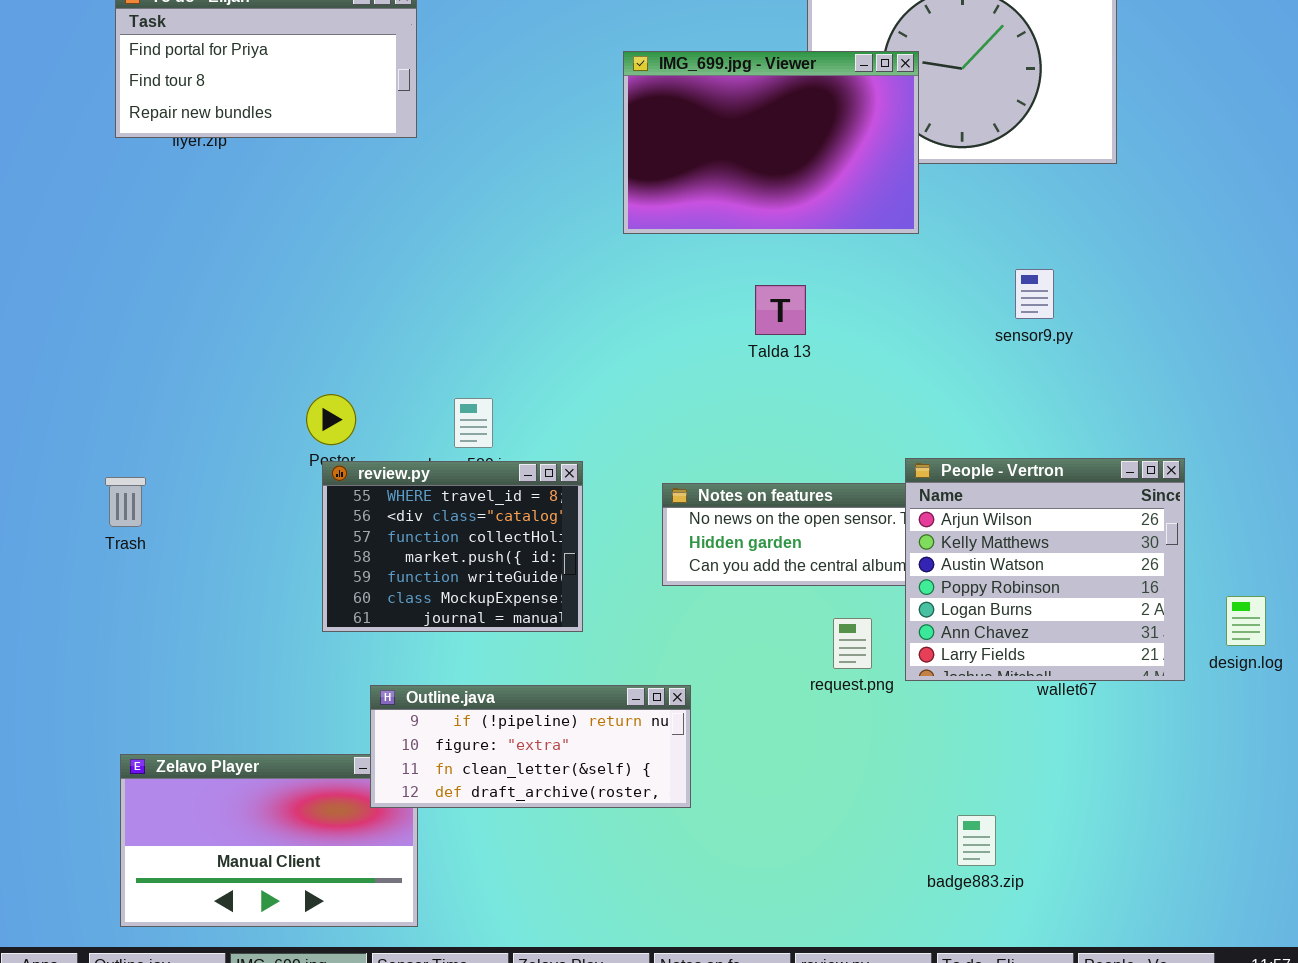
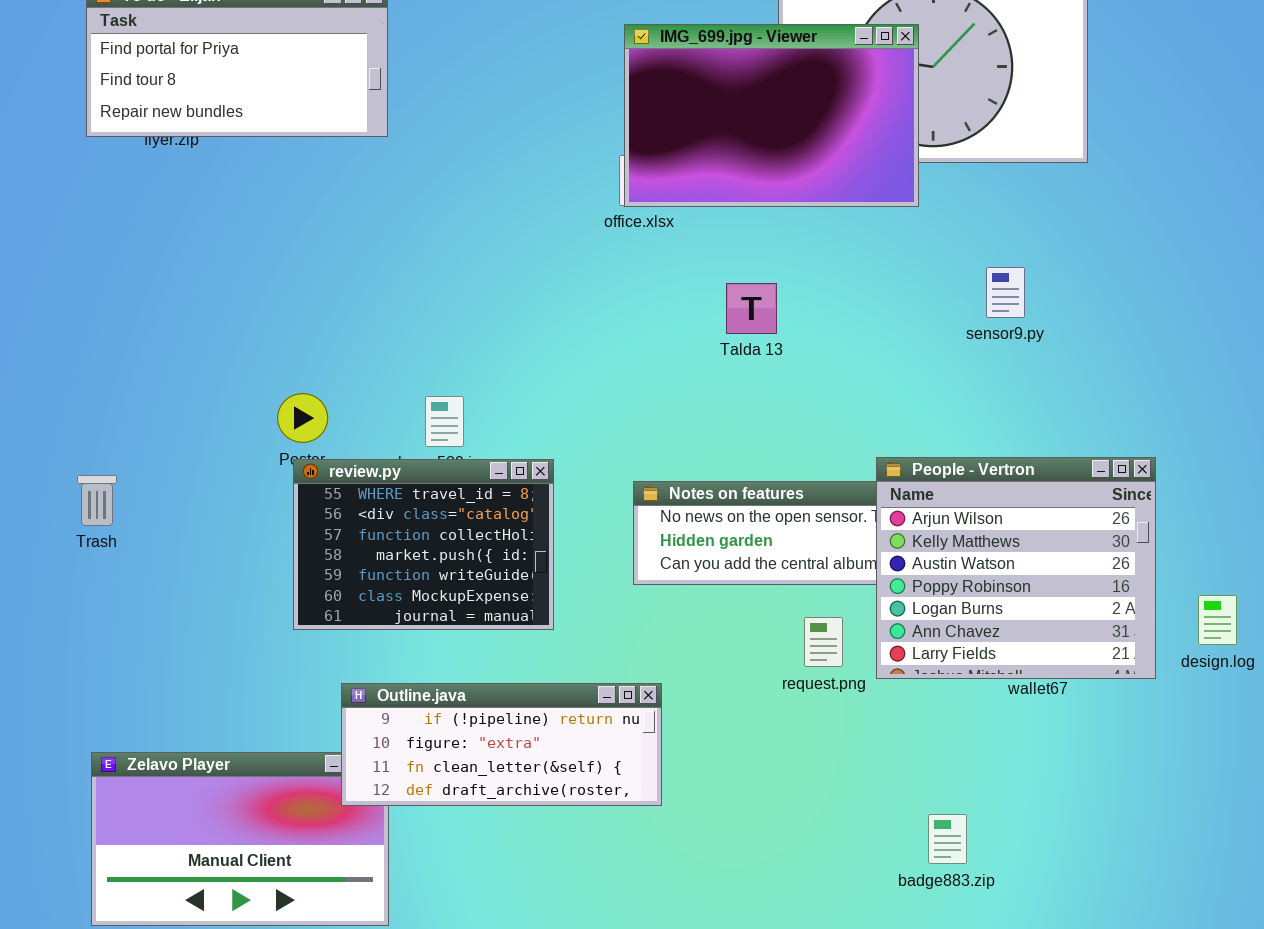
IMG_699.jpg - Viewer: [623,51,919,234] -> [624,24,919,207], moved

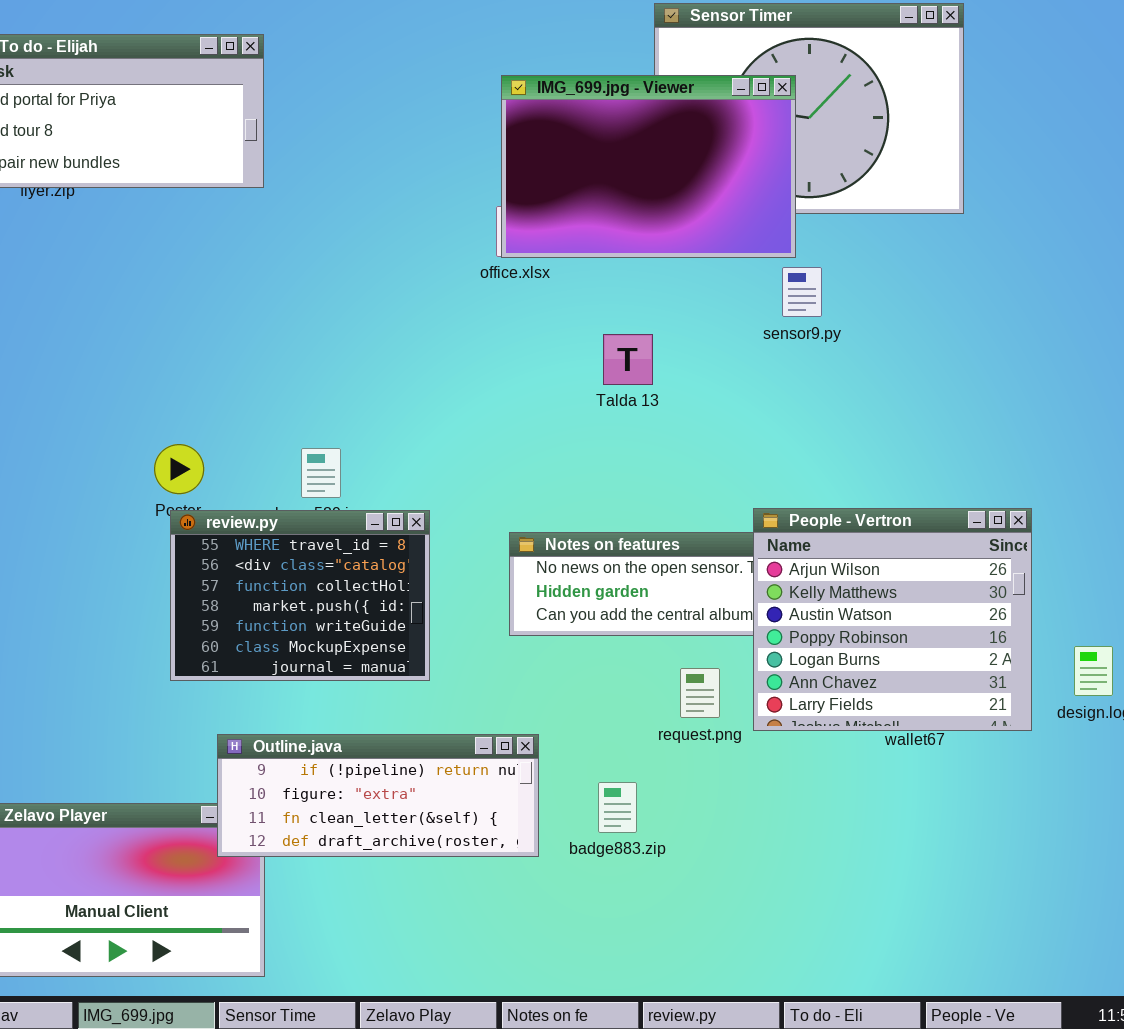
sensor9.py: [986,267,1025,318] -> [782,267,822,317], moved
badge883.zip: [928,814,967,864] -> [598,782,637,833], moved

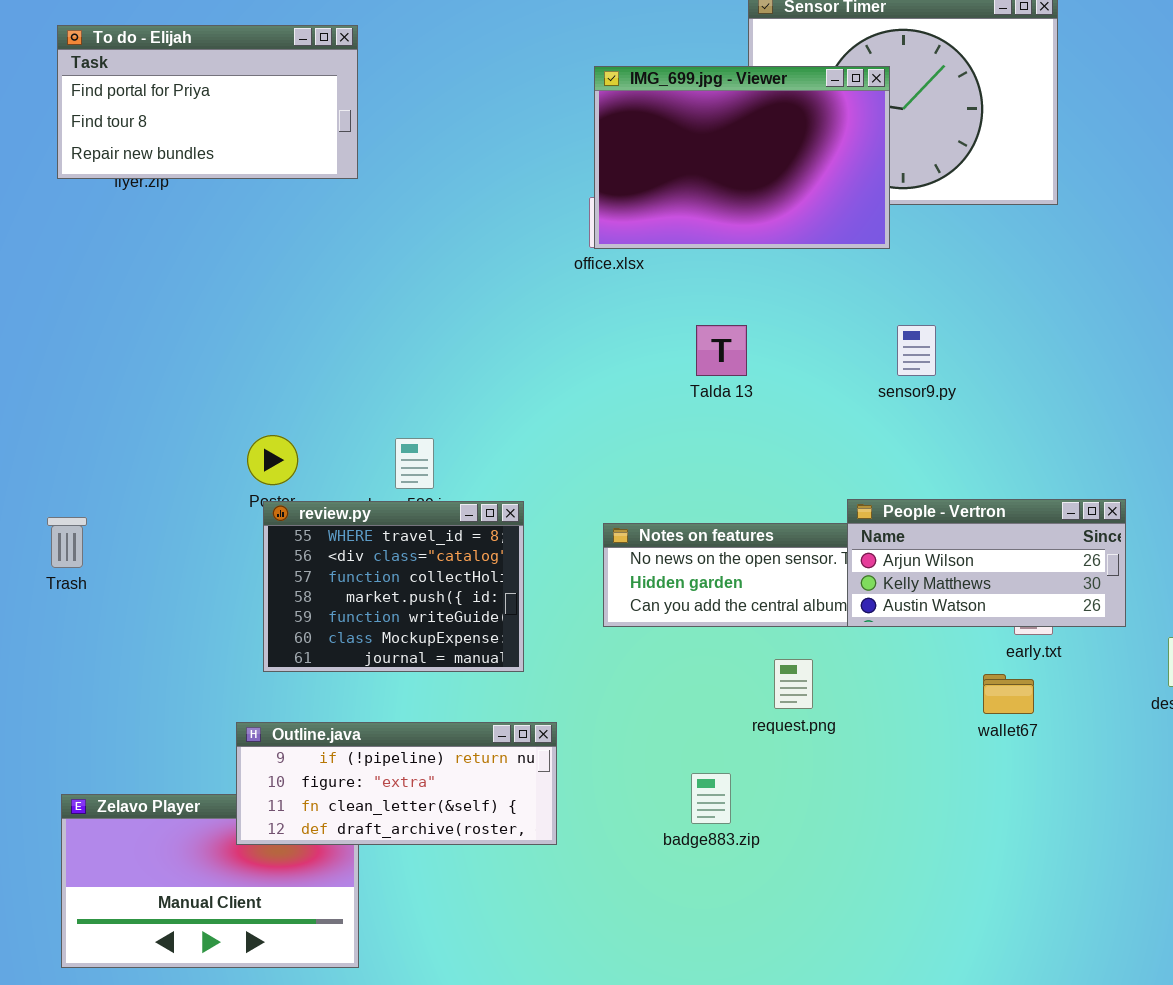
sensor9.py: [782,267,822,317] -> [897,325,936,376], moved
People - Vertron: [753,508,1032,731] -> [847,499,1126,627], resized
Outline.java: [217,734,539,857] -> [236,722,557,845], moved

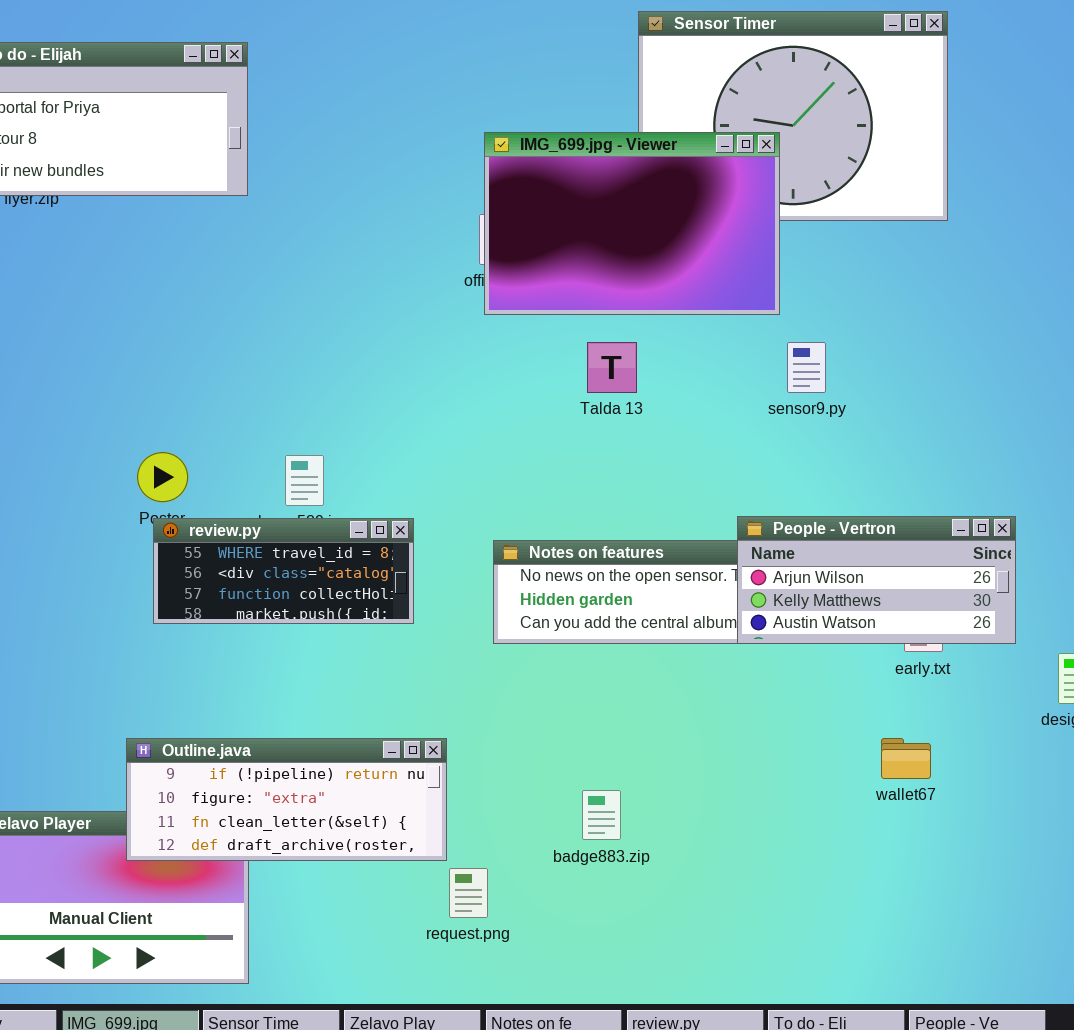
IMG_699.jpg - Viewer: [594,66,890,249] -> [484,132,780,315], moved
review.py: [263,501,524,672] -> [153,518,414,624], resized
request.png: [774,659,813,709] -> [449,868,488,918], moved
wallet67: [983,674,1034,714] -> [881,738,931,779], moved

